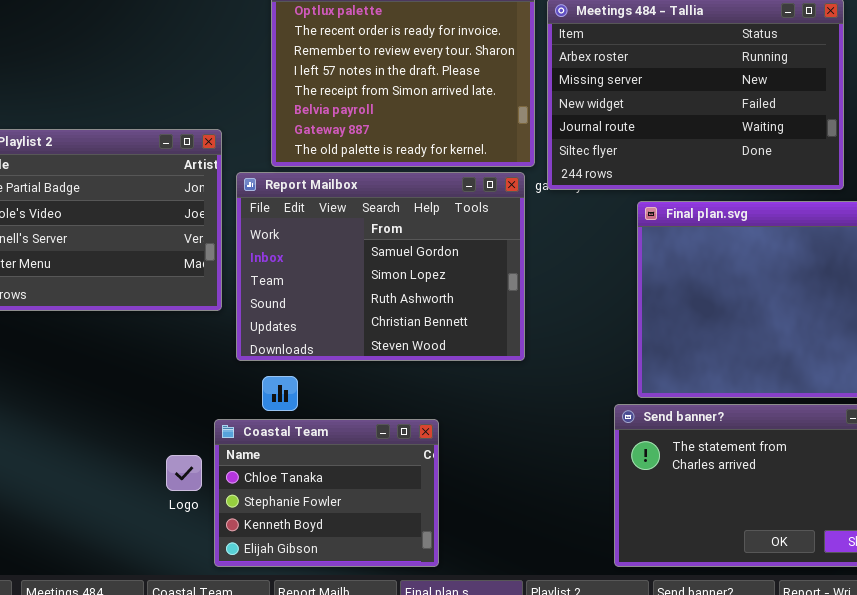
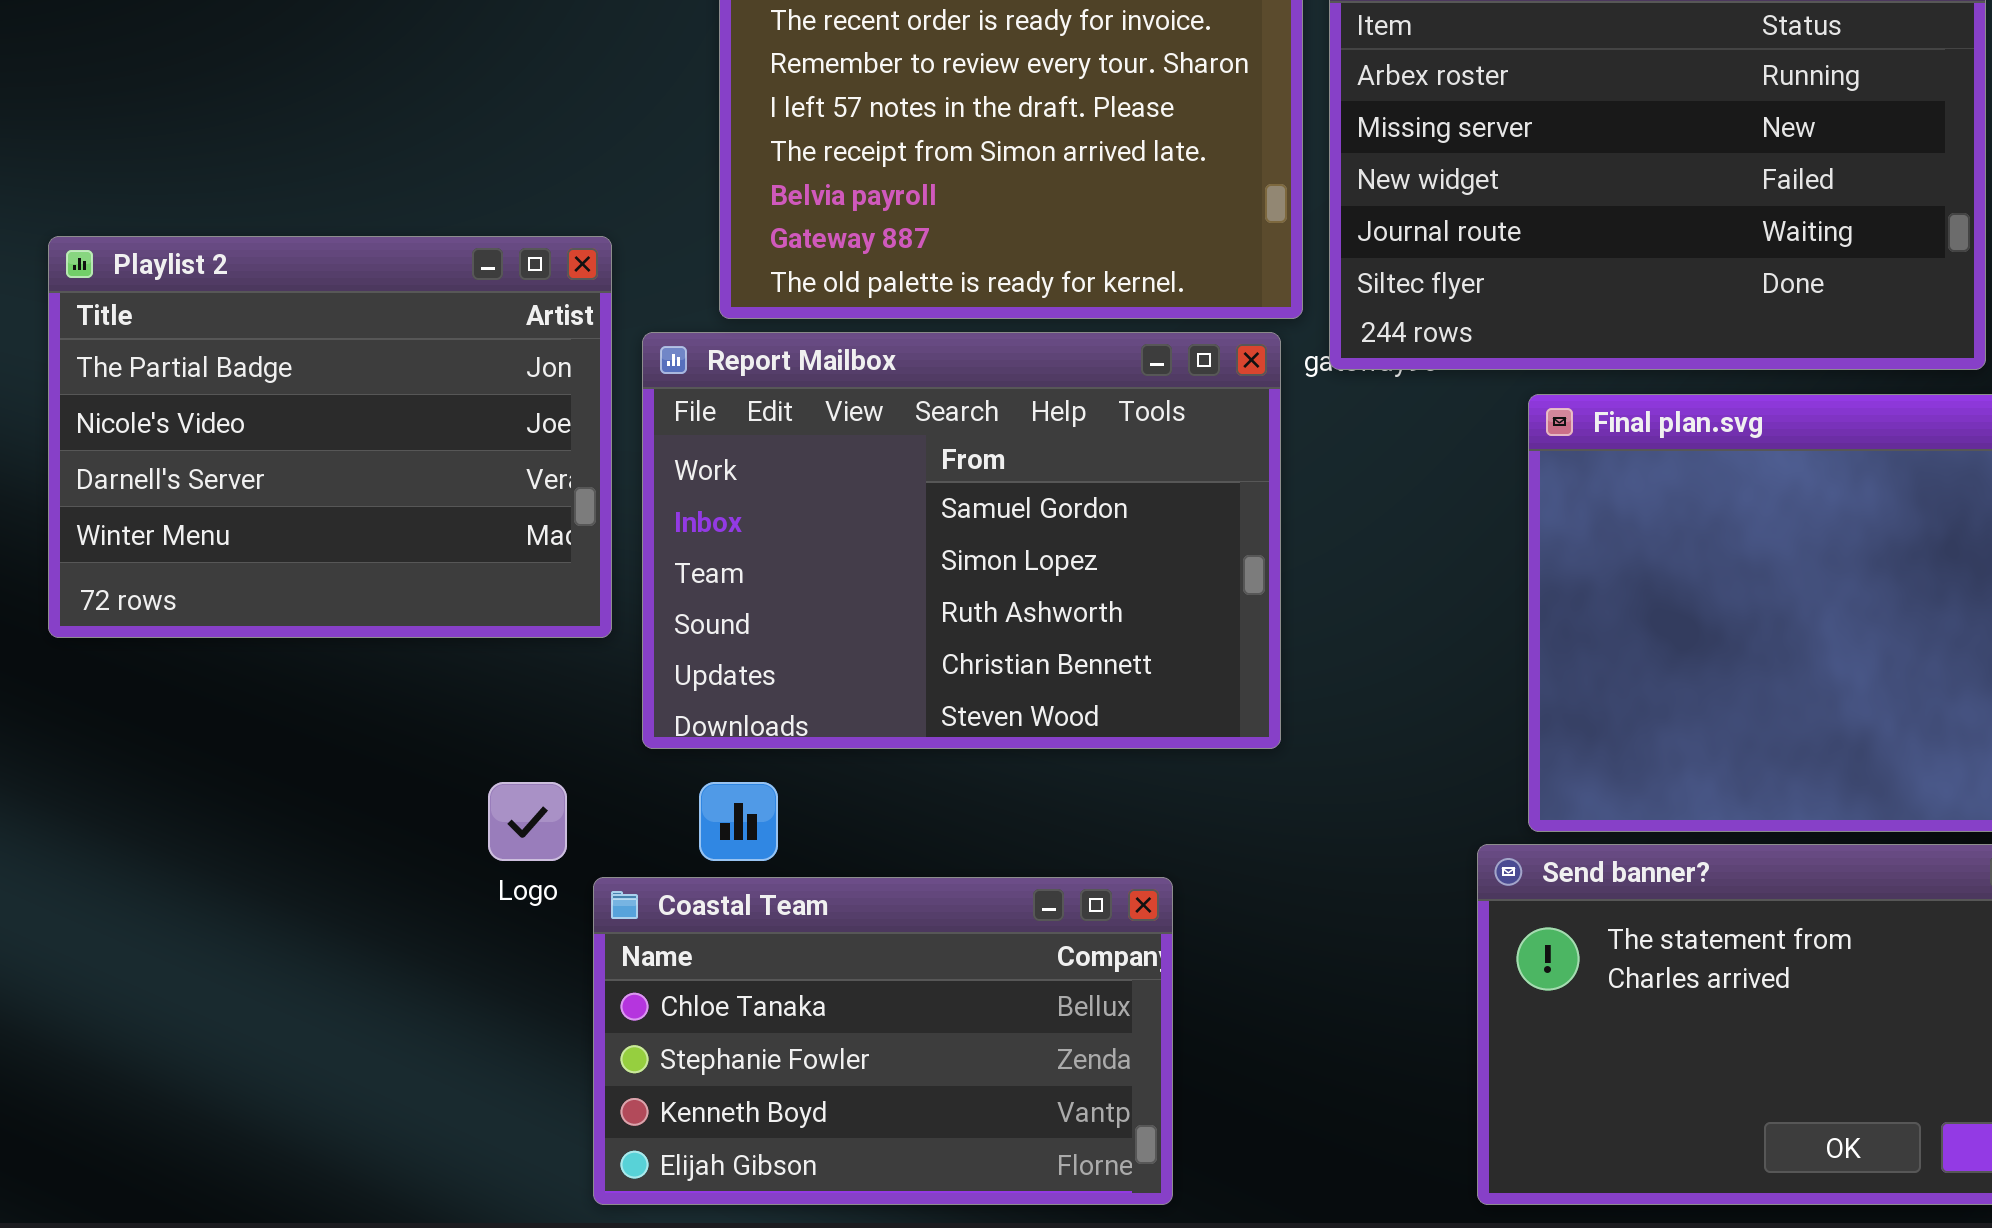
Coastal Team: [214,419,439,567] -> [593,877,1173,1205], resized
Logo: [166,455,202,491] -> [488,782,567,861], moved

